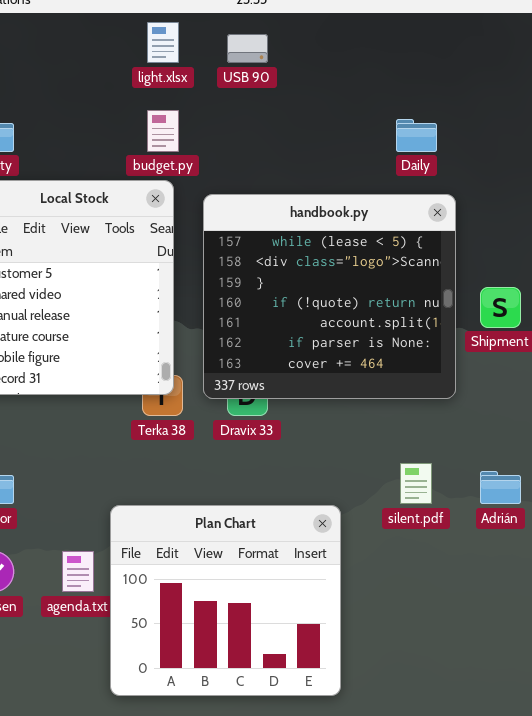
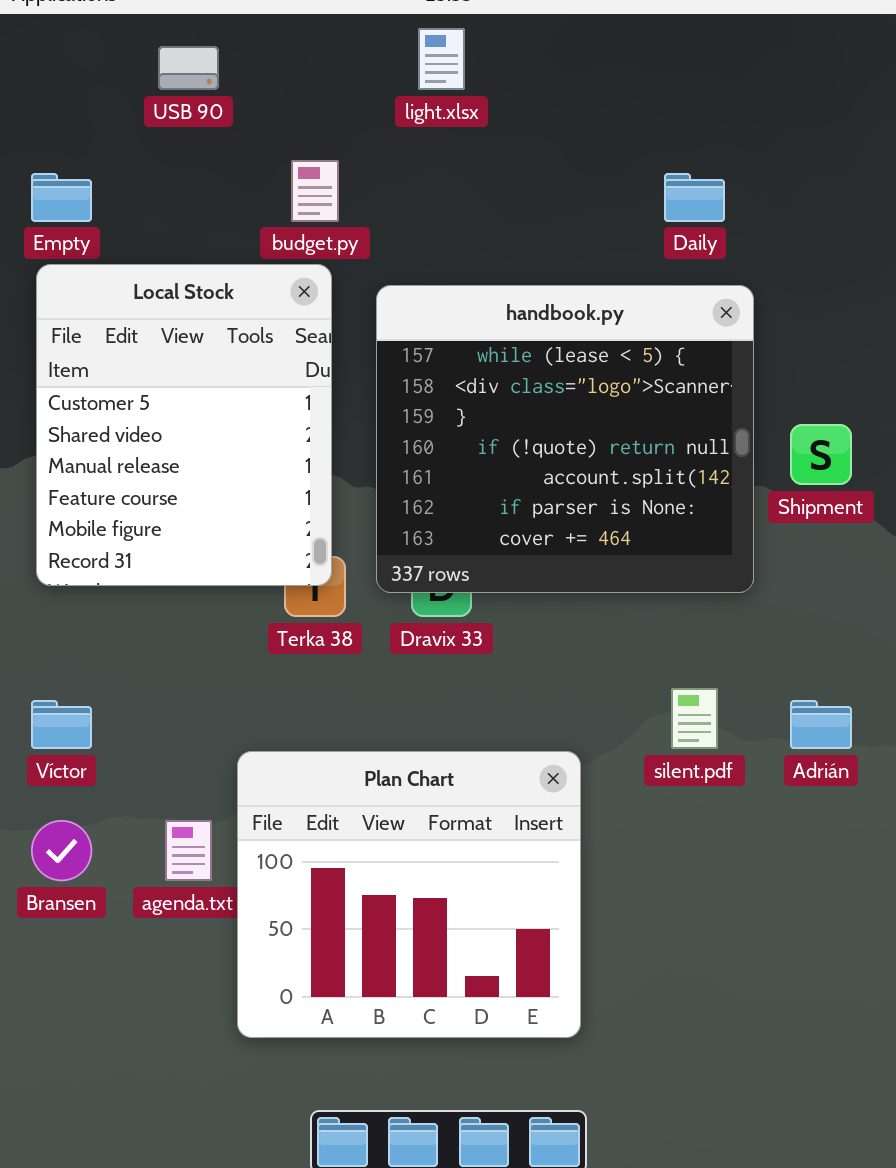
light.xlsx: [147,22,179,63] -> [418,28,465,90], moved
USB 90: [227,34,268,63] -> [158,46,219,90], moved

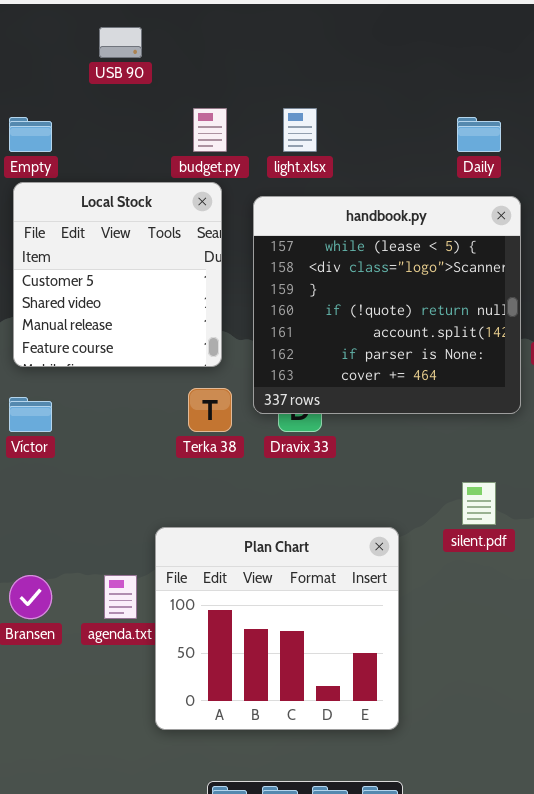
light.xlsx: [418,28,465,90] -> [283,108,317,152], moved
Local Stock: [36,264,332,586] -> [13,182,222,367], resized
Víctor: [31,700,92,749] -> [9,397,52,432], moved

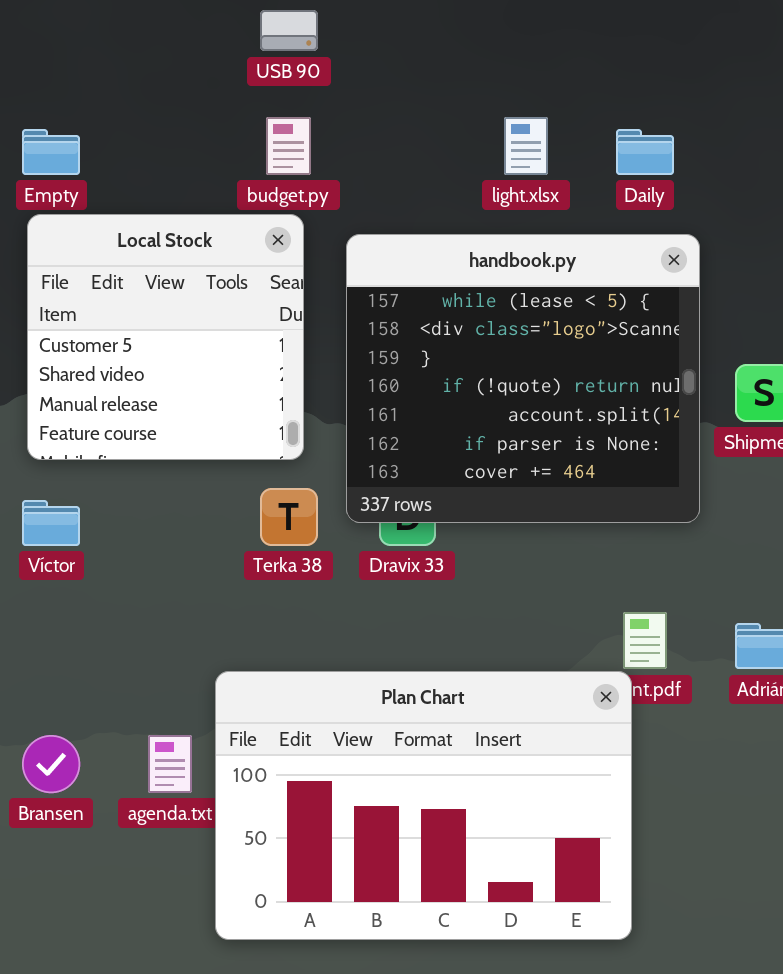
USB 90: [99,27,142,58] -> [260,10,318,51], moved
light.xlsx: [283,108,317,152] -> [504,117,548,175], moved
Plan Chart: [155,527,399,730] -> [215,671,632,940], resized

